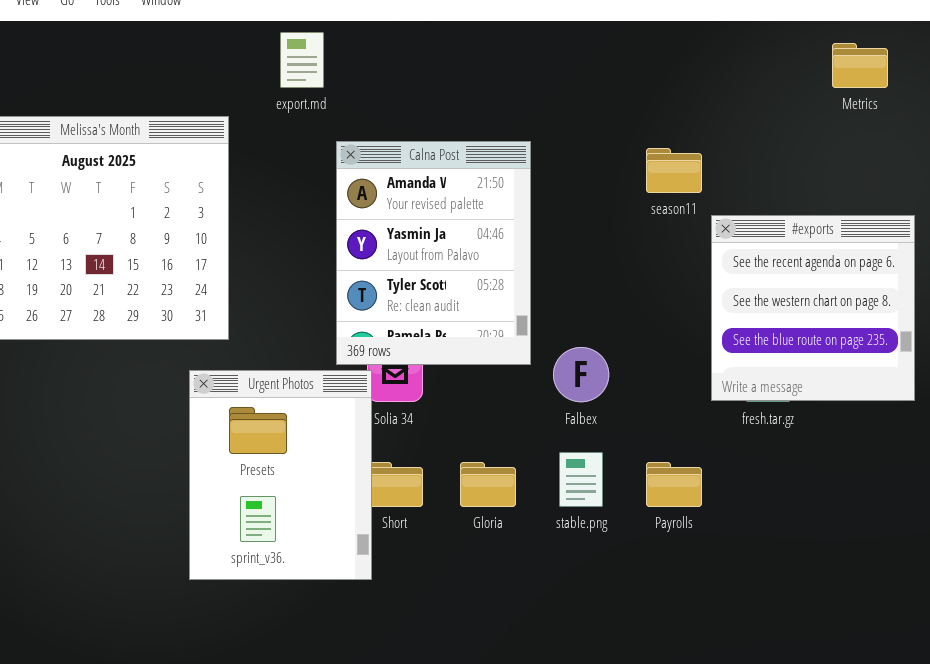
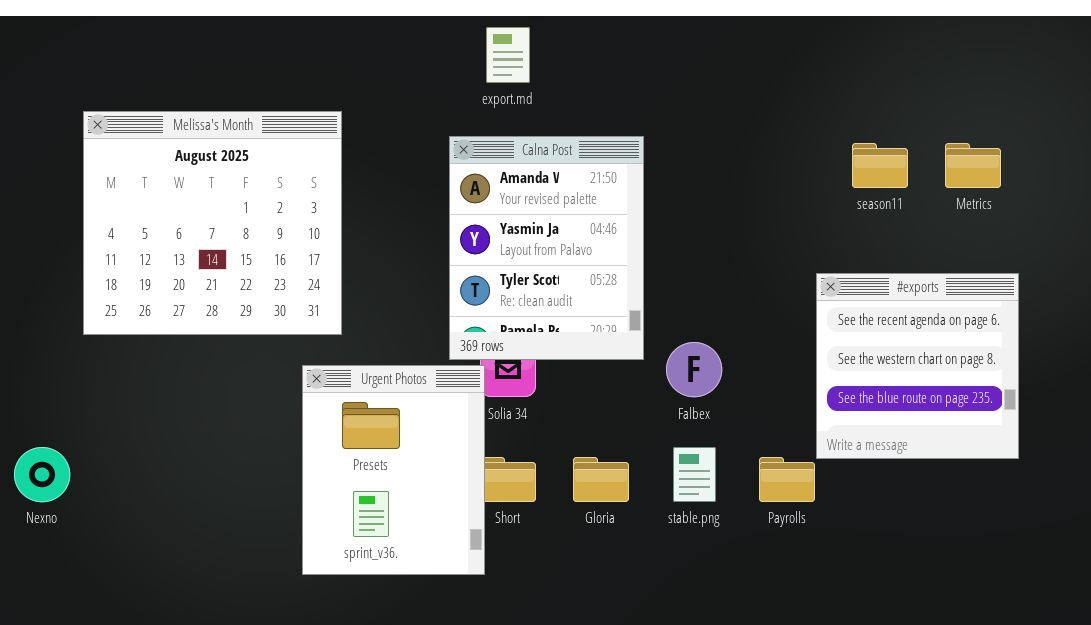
export.md: [280,32,324,88] -> [486,27,530,83], moved
Metrics: [832,43,888,88] -> [945,143,1001,188], moved
season11: [646,148,702,193] -> [852,143,908,188], moved
#exports: [711,215,915,401] -> [816,273,1019,459], moved

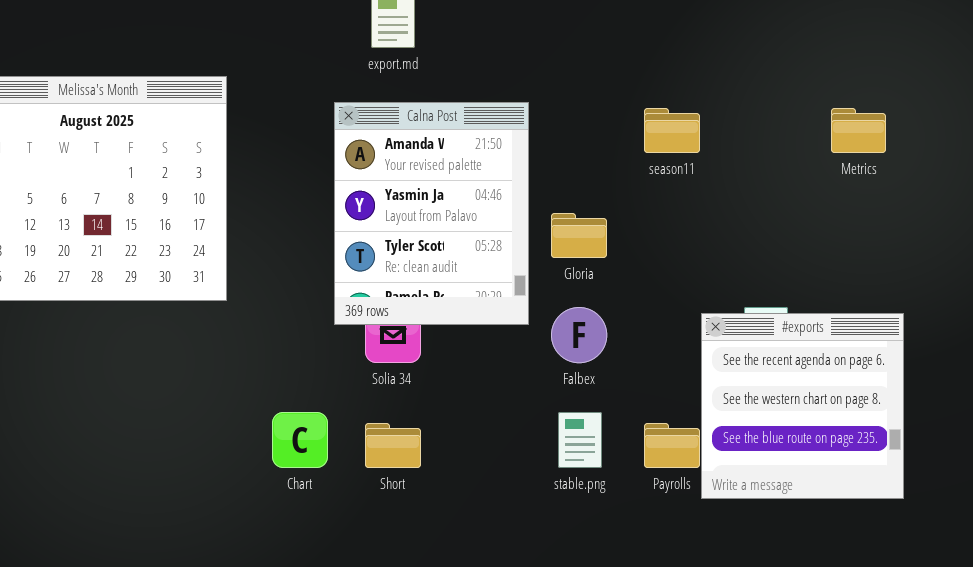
season11: [852,143,908,188] -> [644,108,700,153], moved
#exports: [816,273,1019,459] -> [701,313,904,499], moved
Urgent Photos: [302,365,485,575] -> none, closed
Gloria: [573,457,629,502] -> [551,213,607,258], moved

